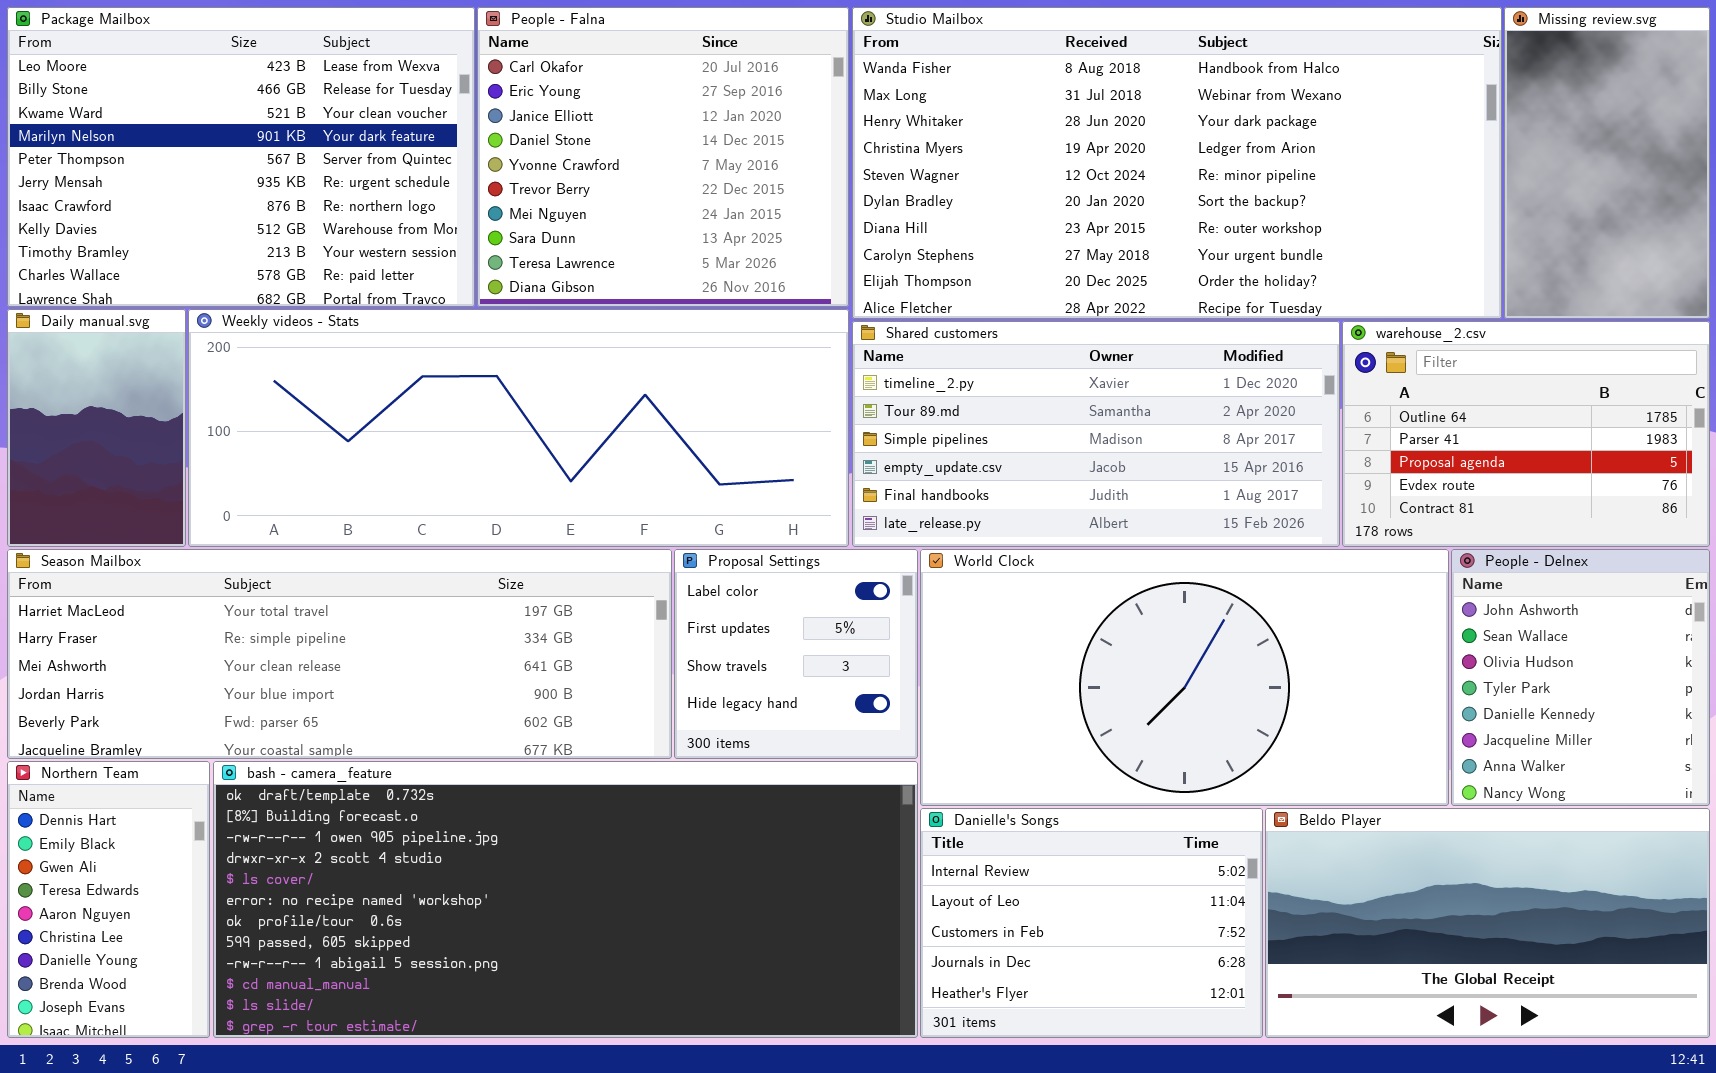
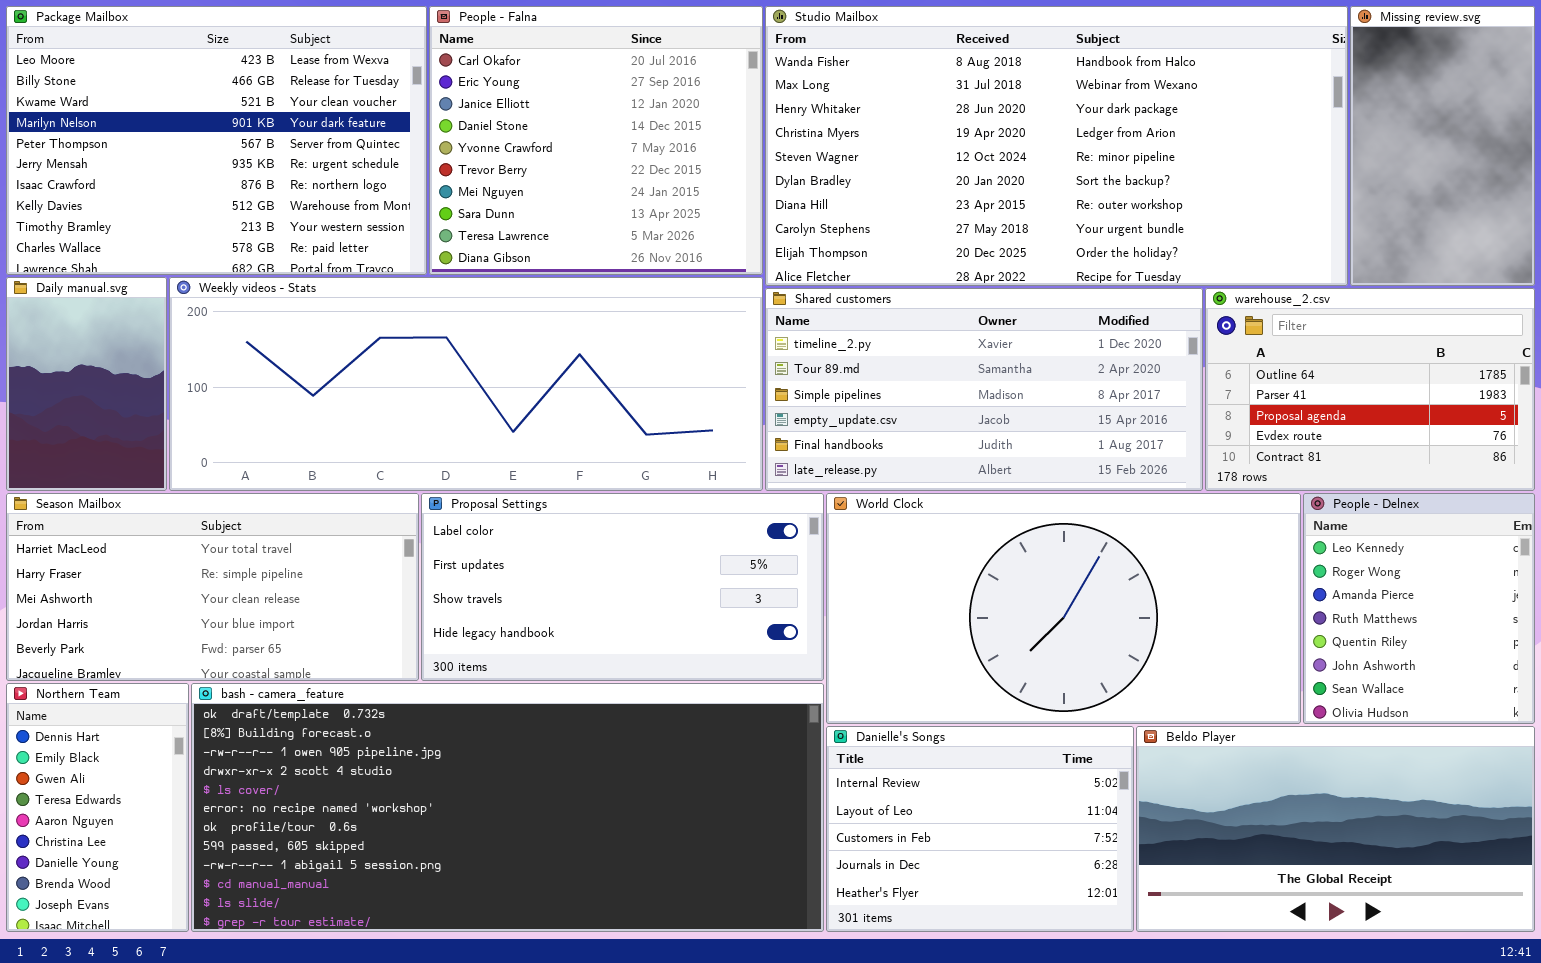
Season Mailbox: [7,549,672,759] -> [6,493,419,681], resized
Proposal Settings: [674,549,918,759] -> [421,493,824,681], resized
People - Delnex: [1451,549,1710,806] -> [1303,493,1535,724], scrolled up 5 rows

